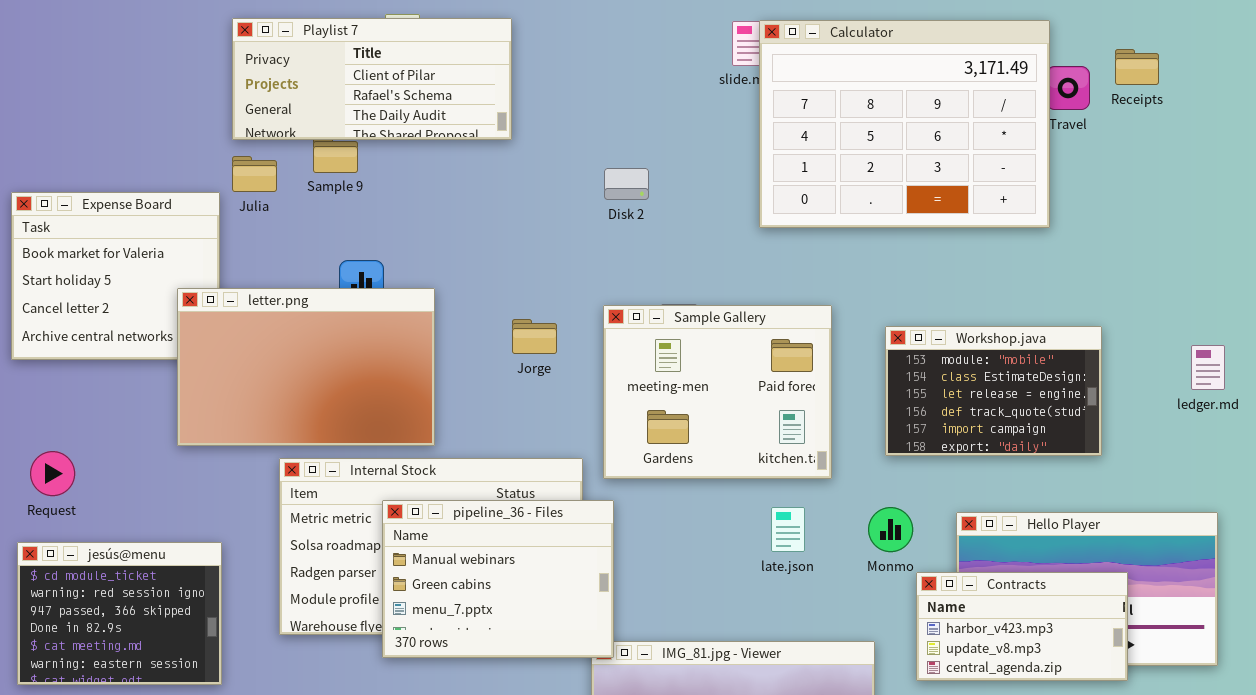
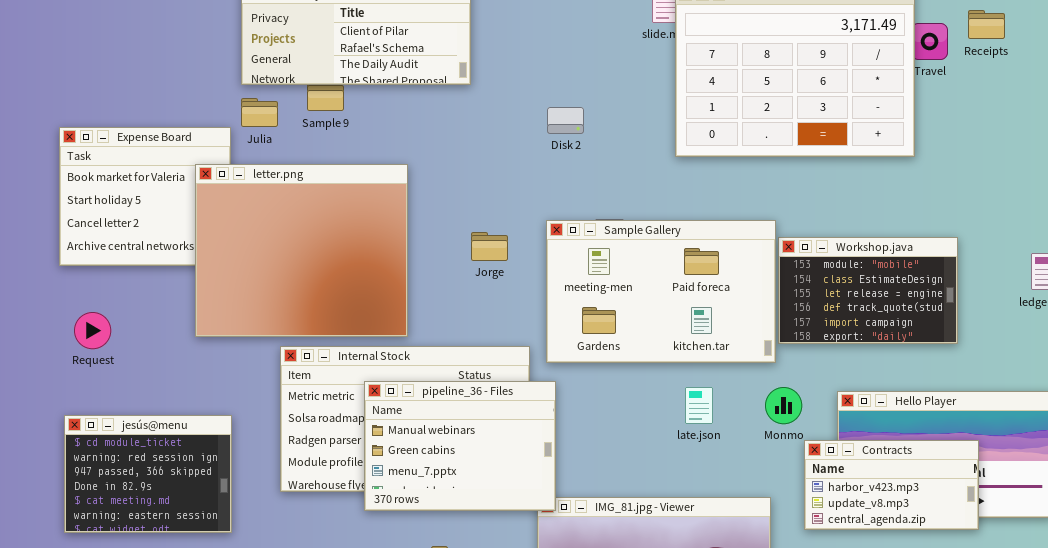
letter.png: [177,288,435,446] -> [195,164,408,337], resized
Sample Gallery: [603,305,832,479] -> [546,220,776,363], resized
Request: [30,451,75,496] -> [74,312,111,349], moved

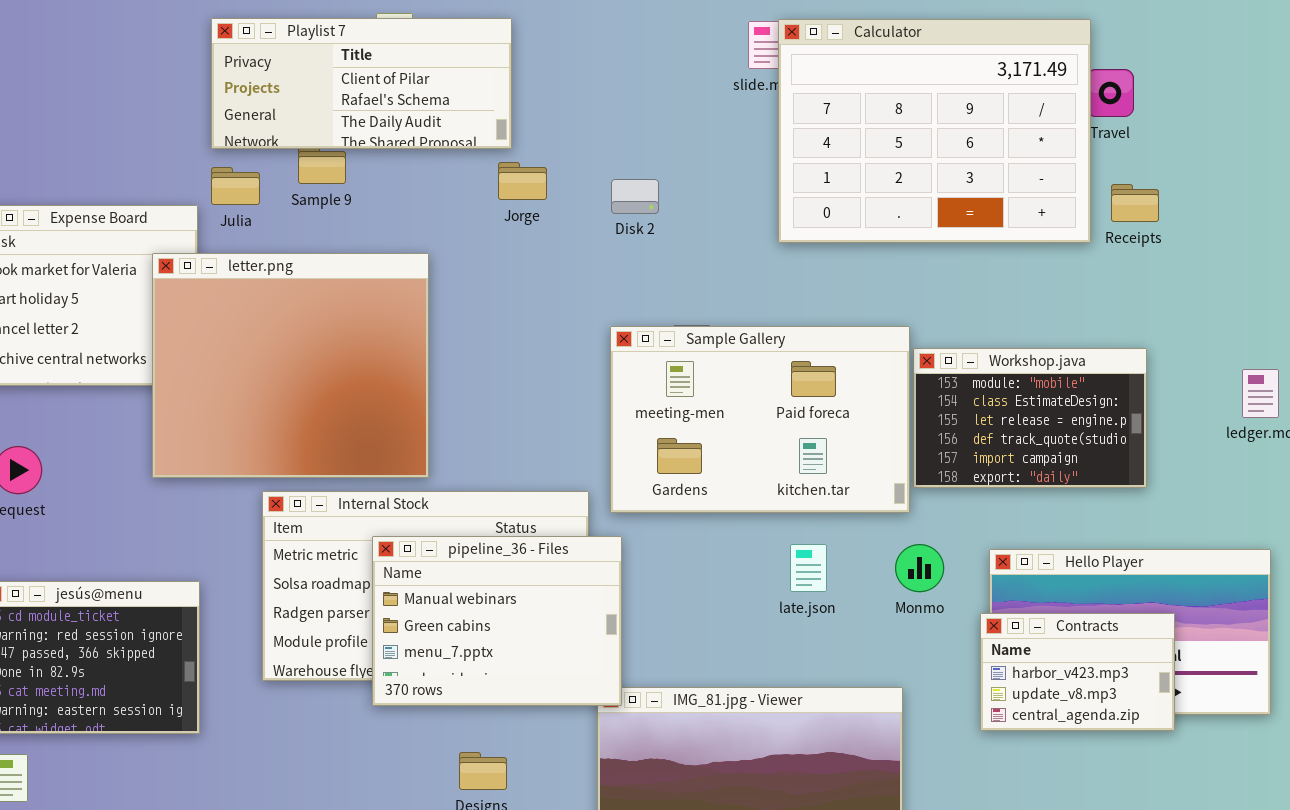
Receipts: [968,10,1005,39] -> [1111,184,1159,222], moved
Jorge: [471,232,508,261] -> [498,162,547,200], moved
Contracts: [804,440,979,530] -> [980,613,1175,731], resized

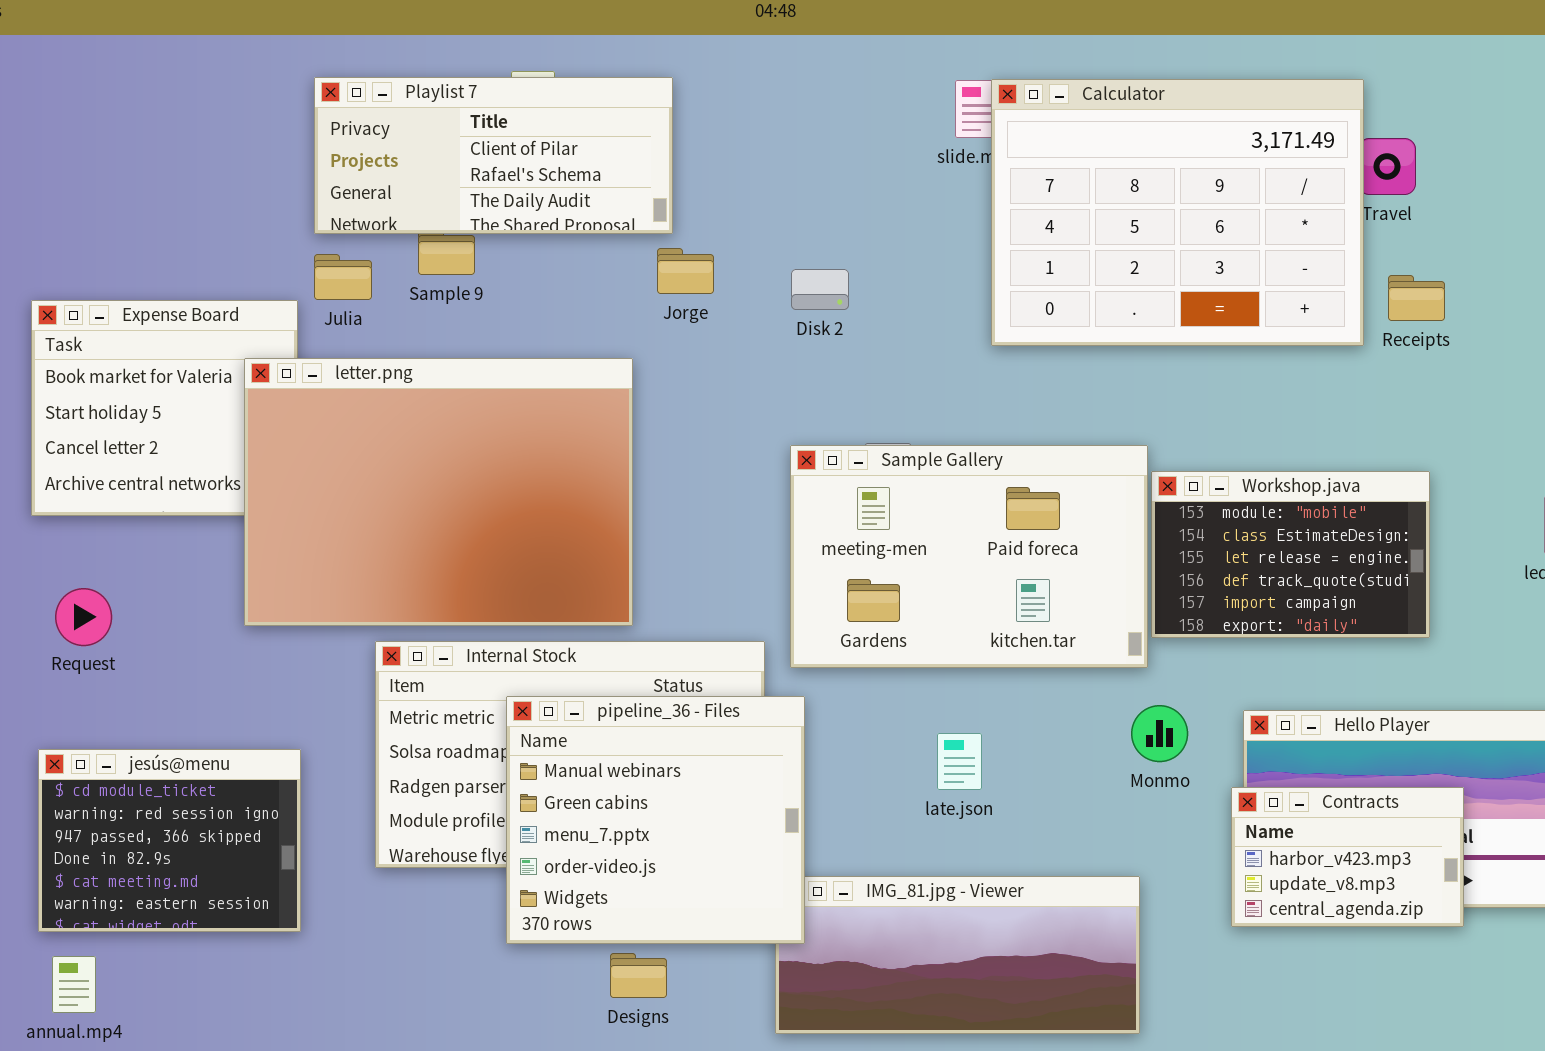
letter.png: [152,253,429,478] -> [244,358,633,626], resized
pipeline_36 - Files: [372,536,622,706] -> [506,696,805,944], resized
late.json: [790,544,827,592] -> [937,733,982,790], moved

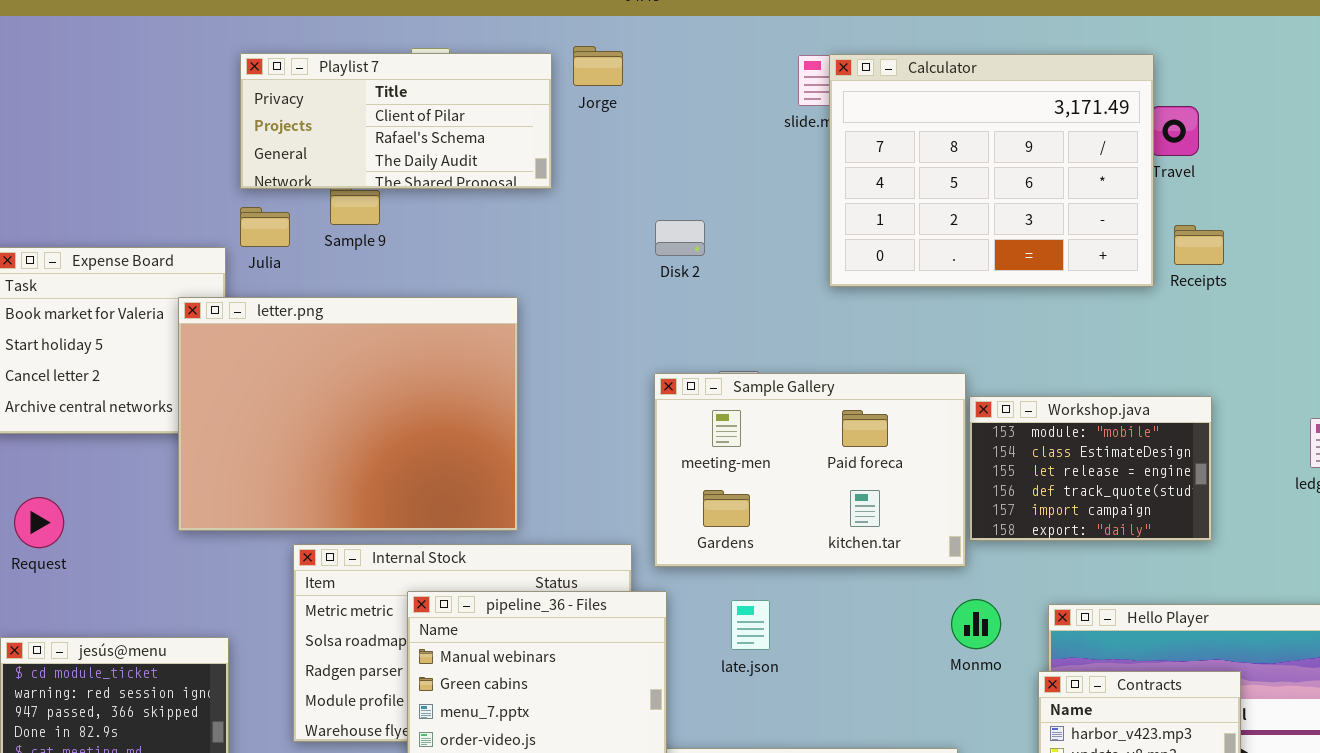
Jorge: [657,248,714,294] -> [573,46,623,86], moved
late.json: [937,733,982,790] -> [731,600,770,650], moved

